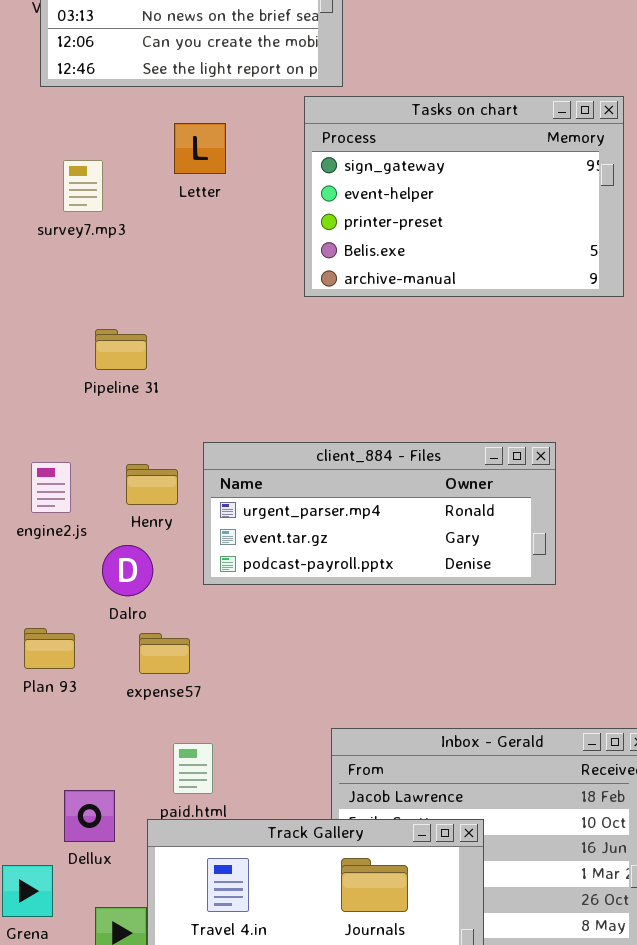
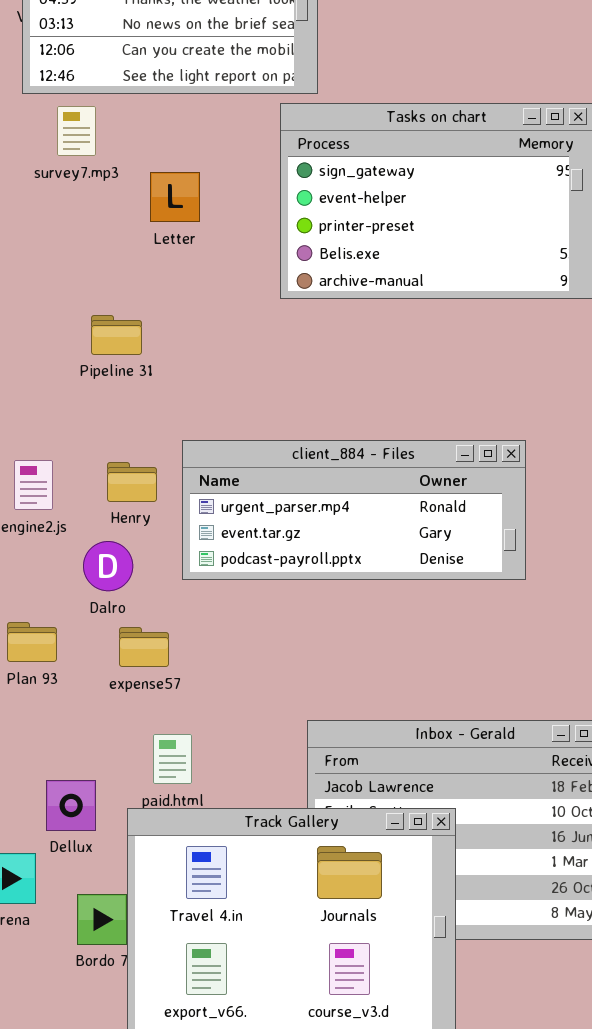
Letter: [174,123,226,174] -> [150,172,200,222], moved
survey7.mp3: [63,160,103,212] -> [57,106,96,156], moved
Pipeline 31: [95,329,147,370] -> [91,315,142,355], moved

